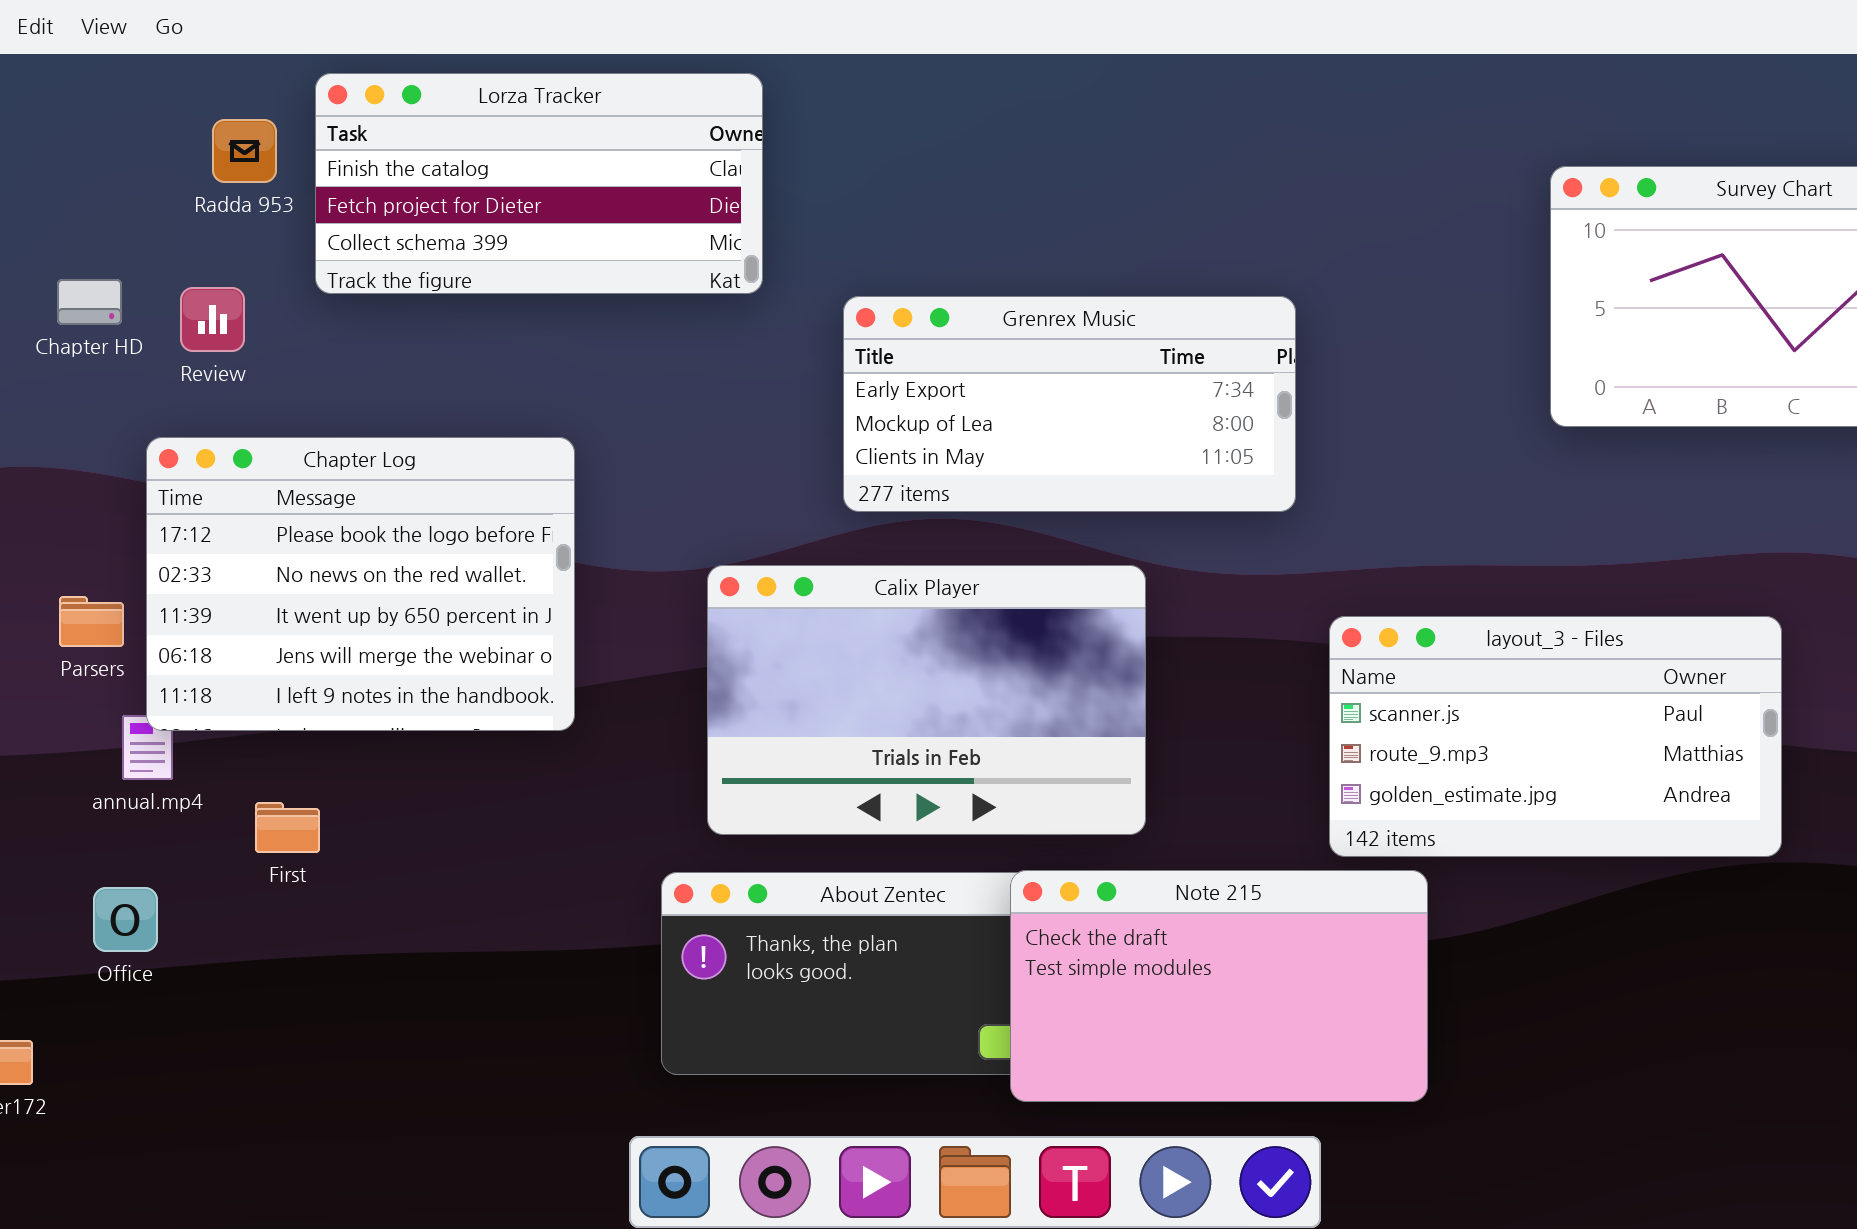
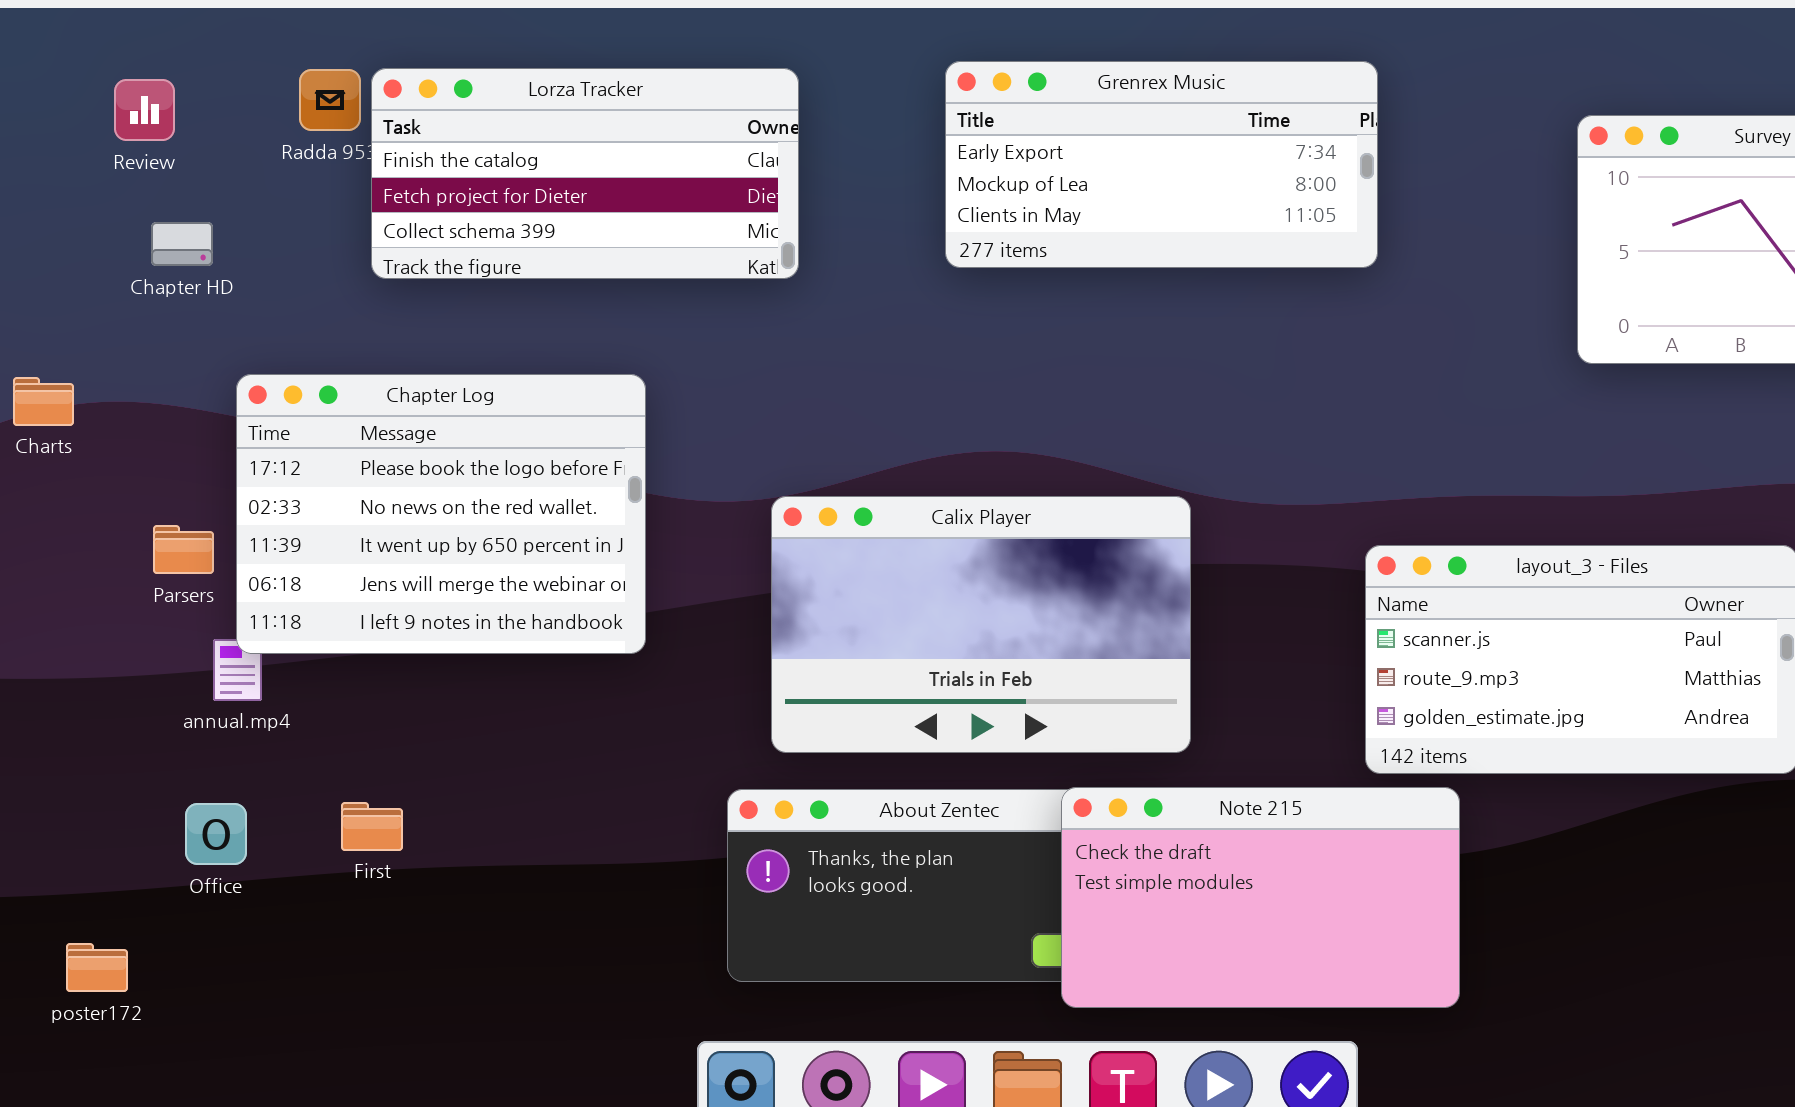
Lorza Tracker: [315,73,763,294] -> [371,68,799,279], moved
Review: [180,287,245,352] -> [114,79,175,141], moved
Grenrex Music: [843,296,1296,512] -> [945,61,1378,268], moved
First: [255,802,320,853] -> [341,802,403,851], moved

